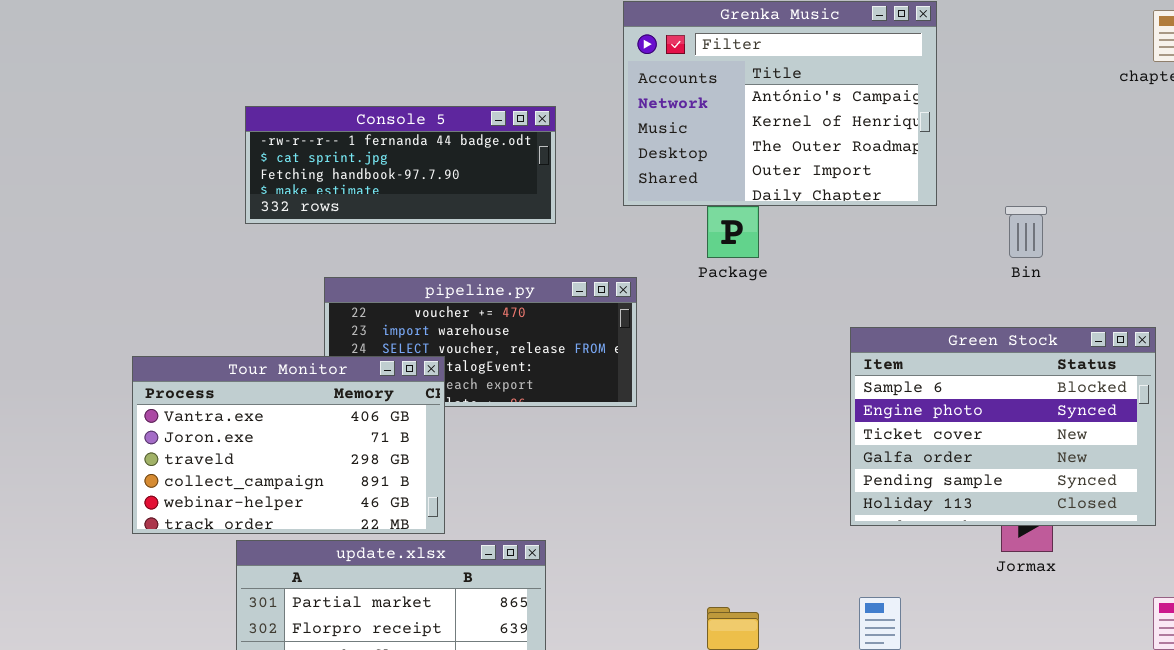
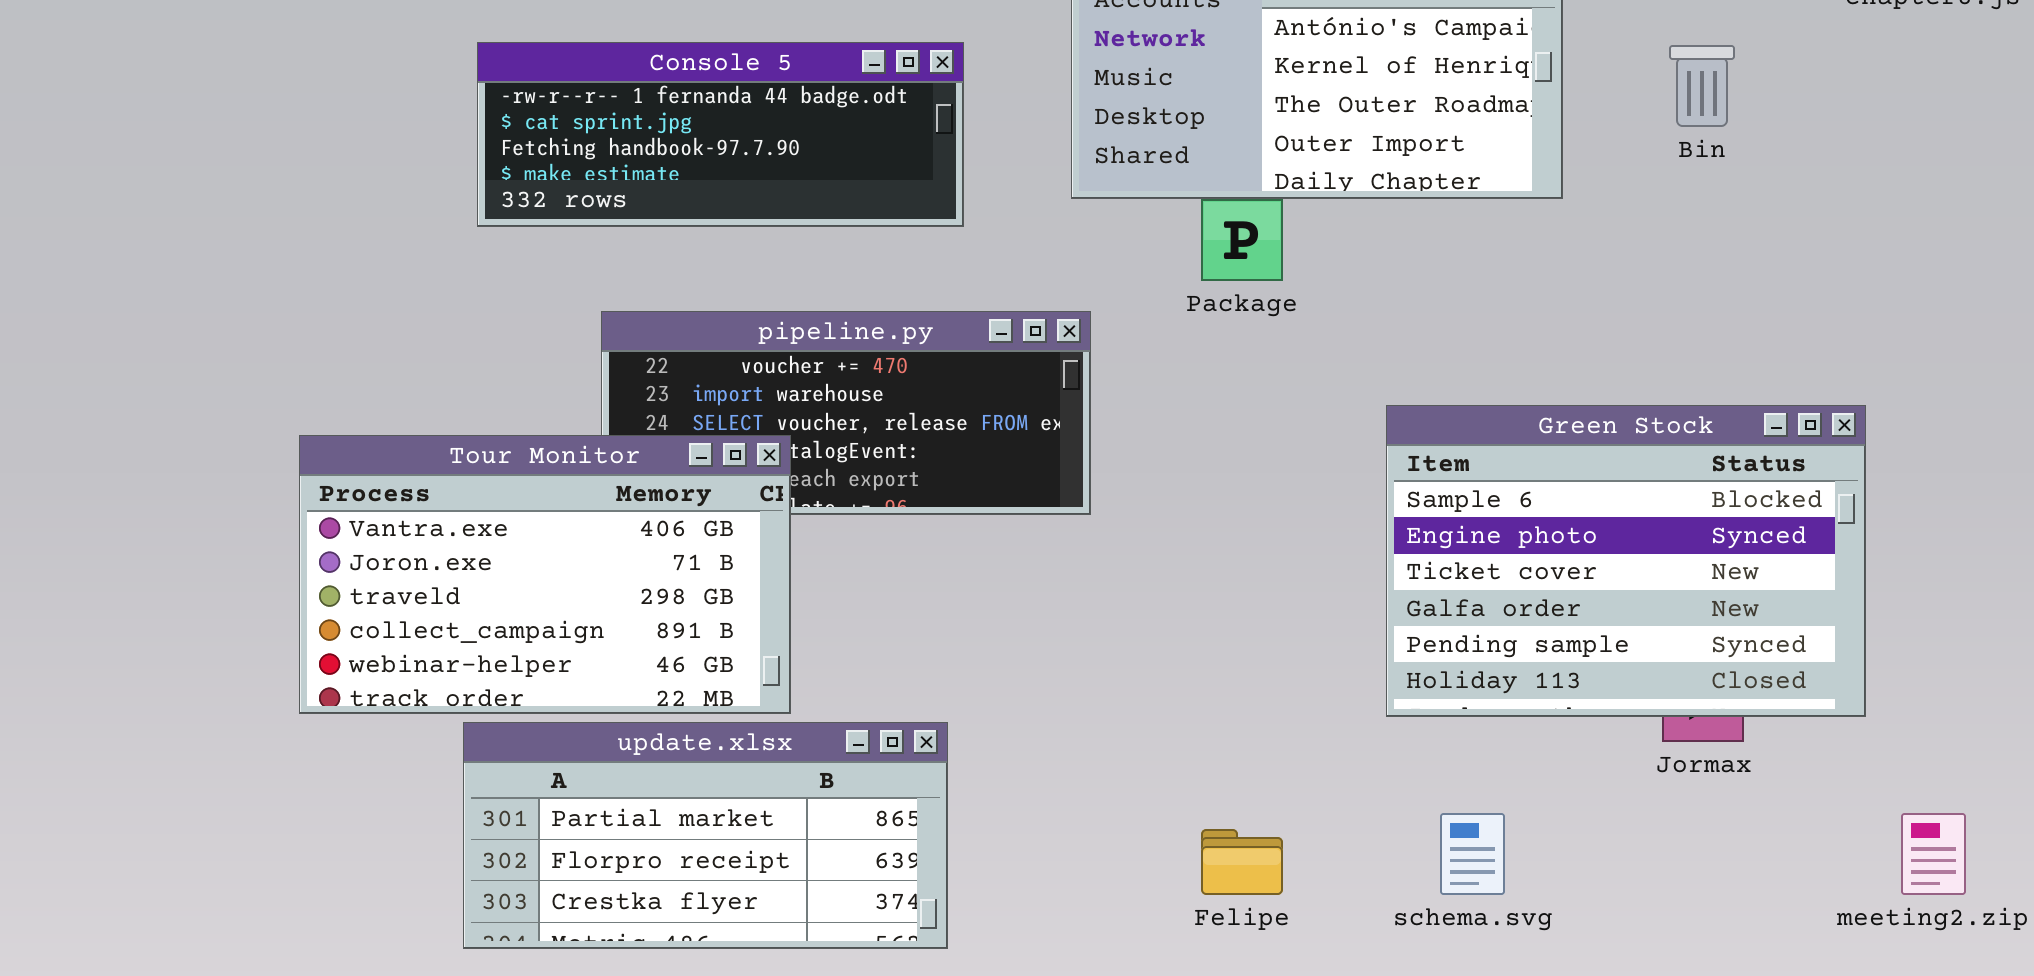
Bin: [1005,206,1047,258] -> [1669,45,1735,127], moved
Green Stock: [850,327,1156,526] -> [1386,405,1866,717], moved

